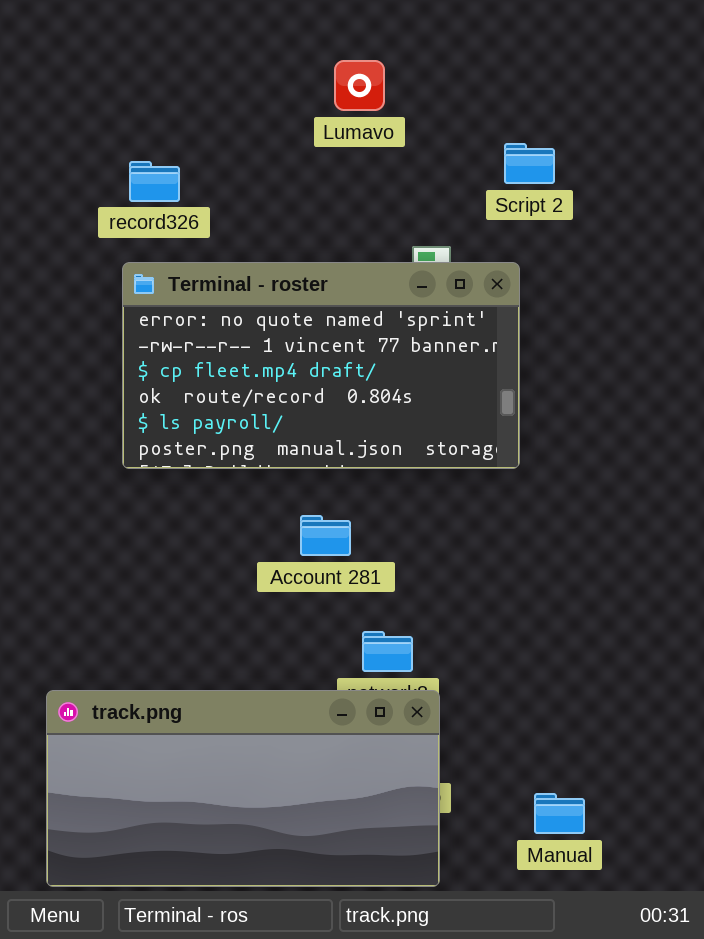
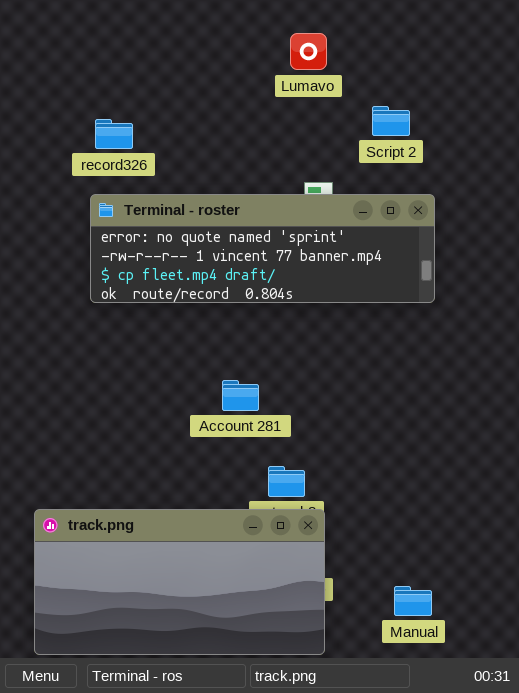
Lumavo: [334,60,385,111] -> [290,33,327,70], moved
Terminal - roster: [122,262,520,469] -> [90,194,435,303], resized

